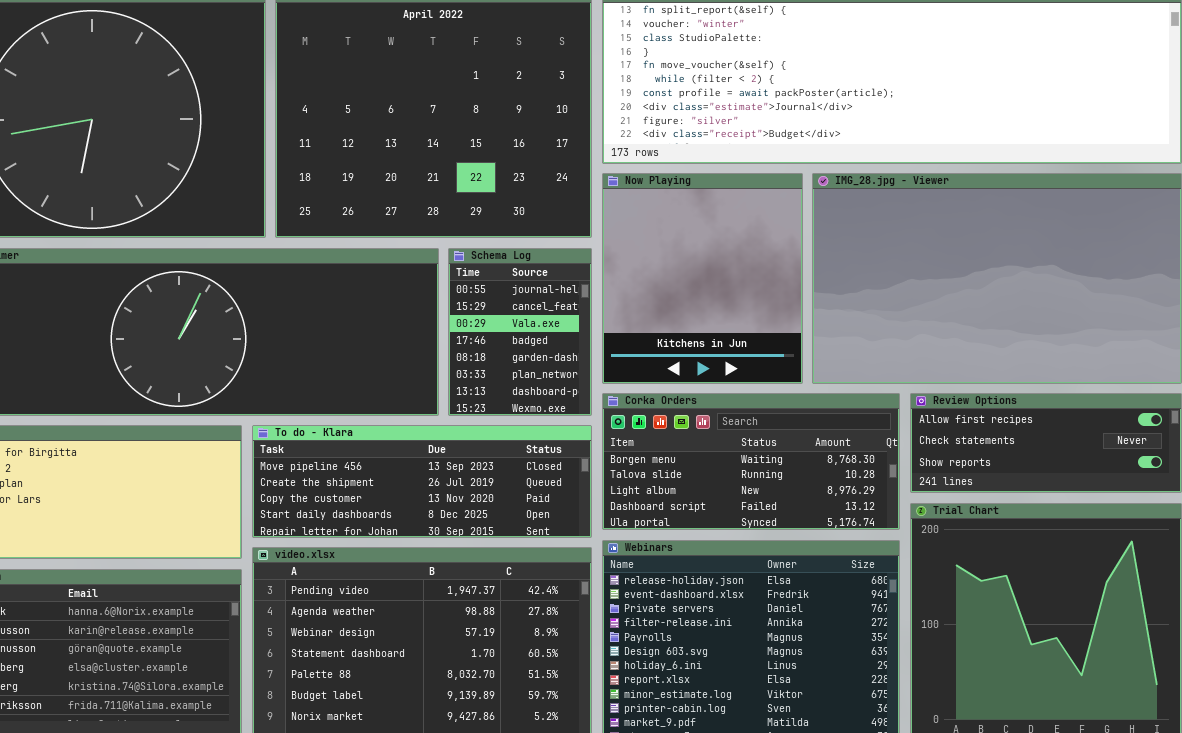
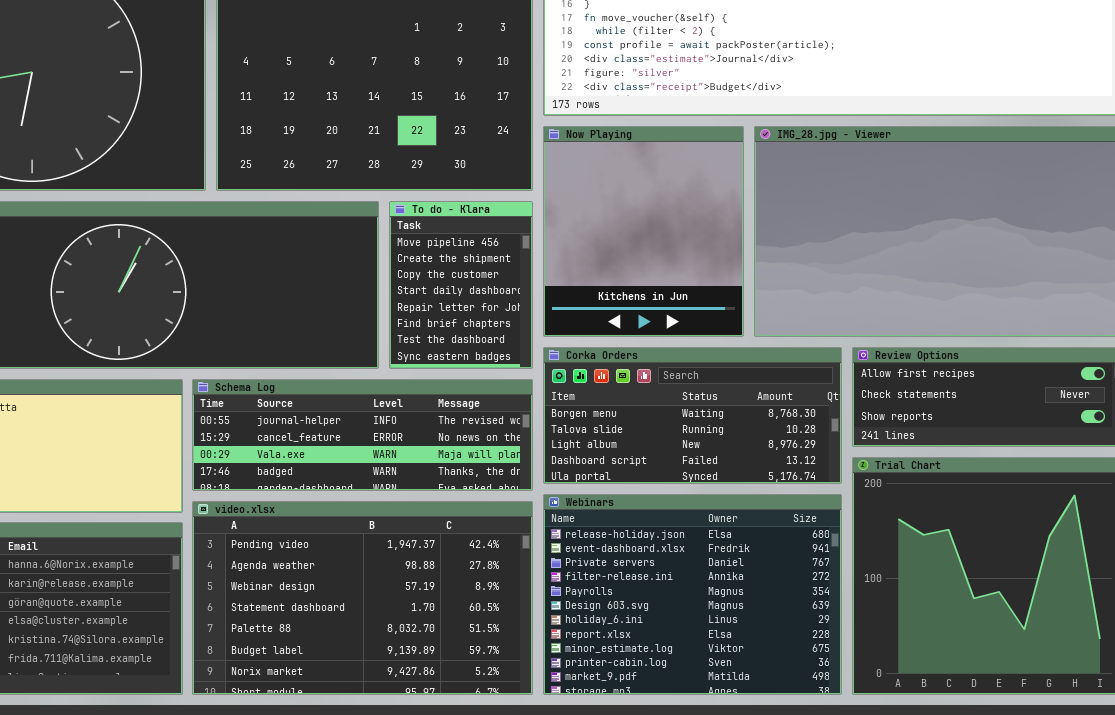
Schema Log: [448,248,592,416] -> [192,379,533,491], moved, resized
To do - Klara: [252,425,592,538] -> [389,201,533,369], moved, resized

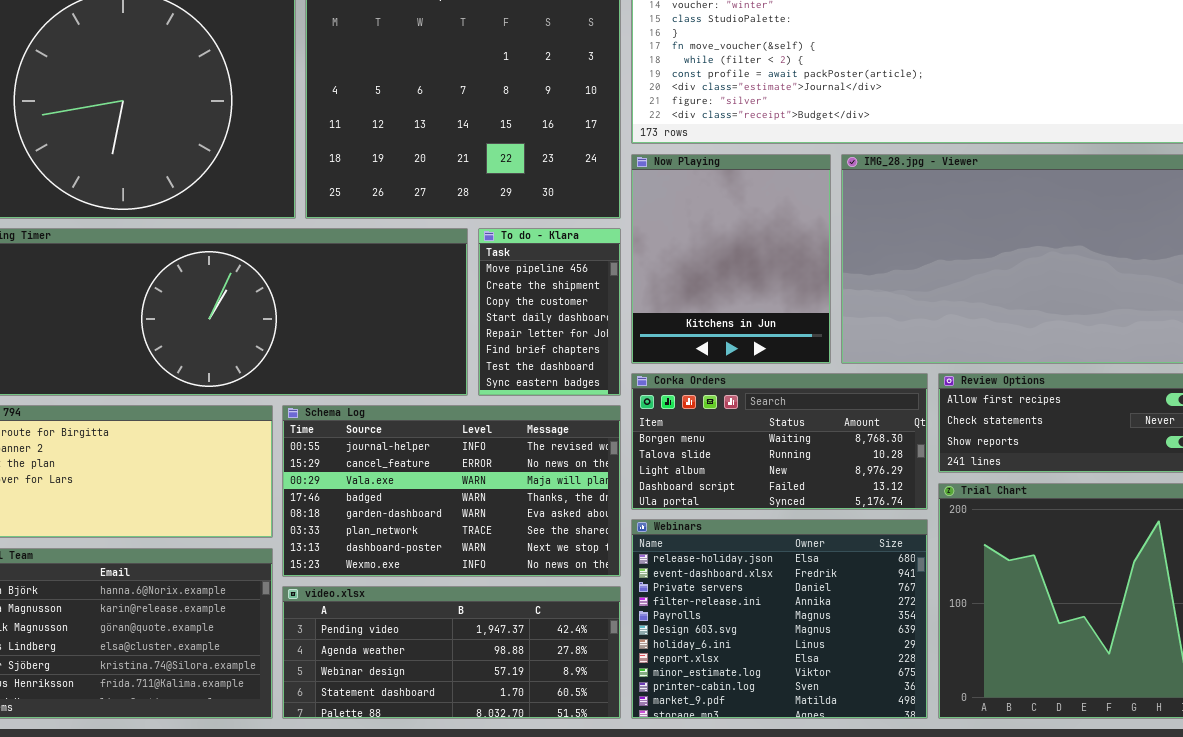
Schema Log: [192,379,533,491] -> [282,405,621,577], resized
video.xlsx: [192,501,533,695] -> [282,586,621,719], resized

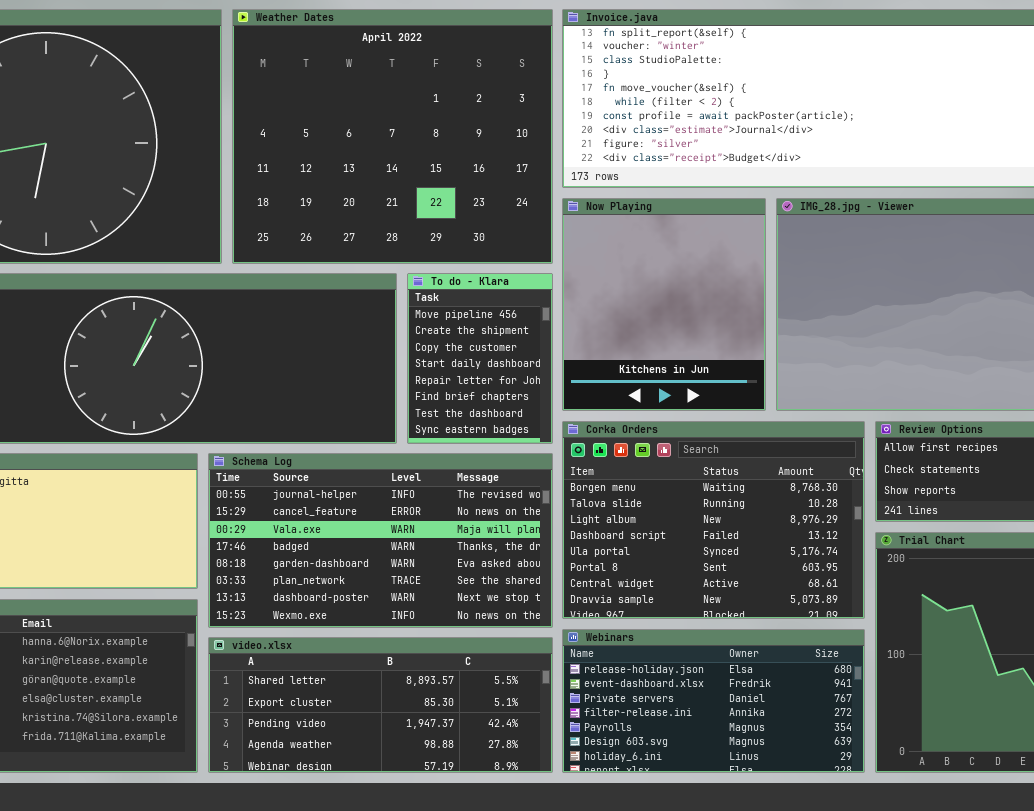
Corka Orders: [631,373,928,510] -> [562,421,865,619], resized
Webinars: [631,519,928,719] -> [562,629,865,773], resized
video.xlsx: [282,586,621,719] -> [208,637,553,773], scrolled up 2 rows

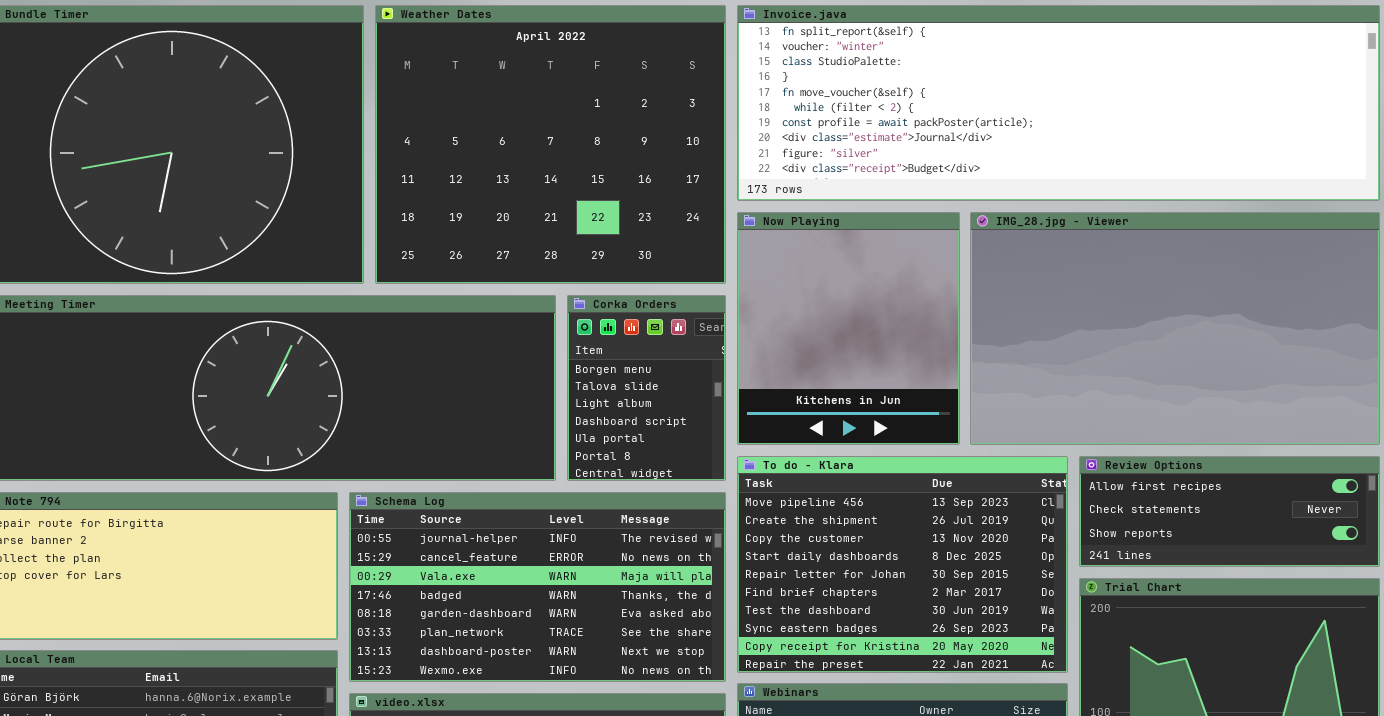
To do - Klara: [407,273,553,444] -> [737,456,1068,673], moved, resized
Corka Orders: [562,421,865,619] -> [567,295,726,481], moved, resized

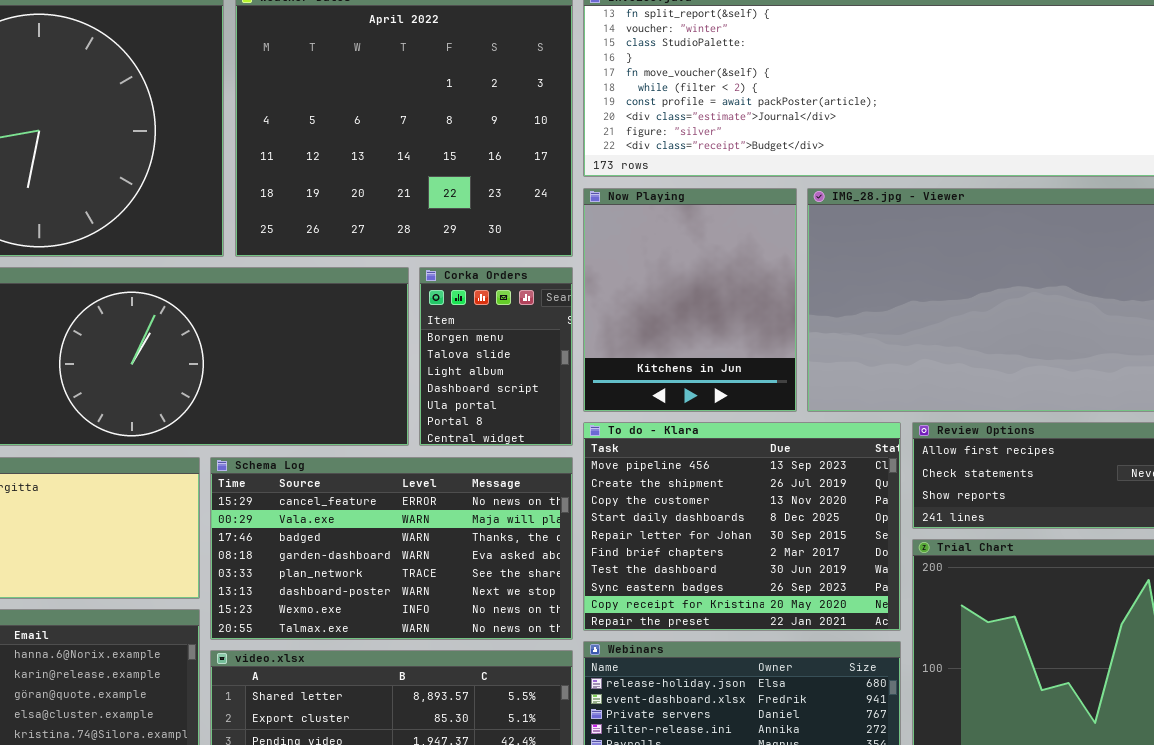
Schema Log: [349,492,726,682] -> [210,457,573,640], scrolled down 1 row

